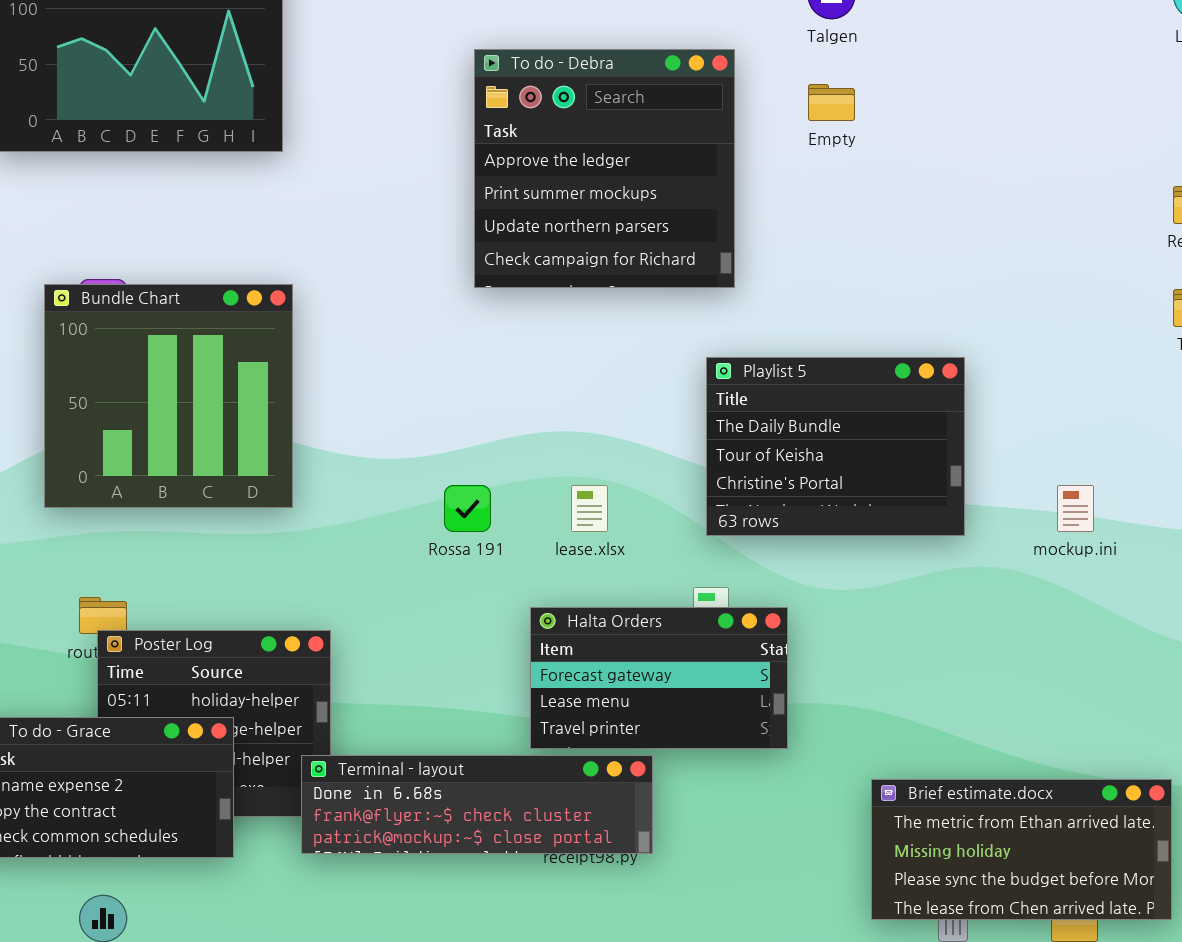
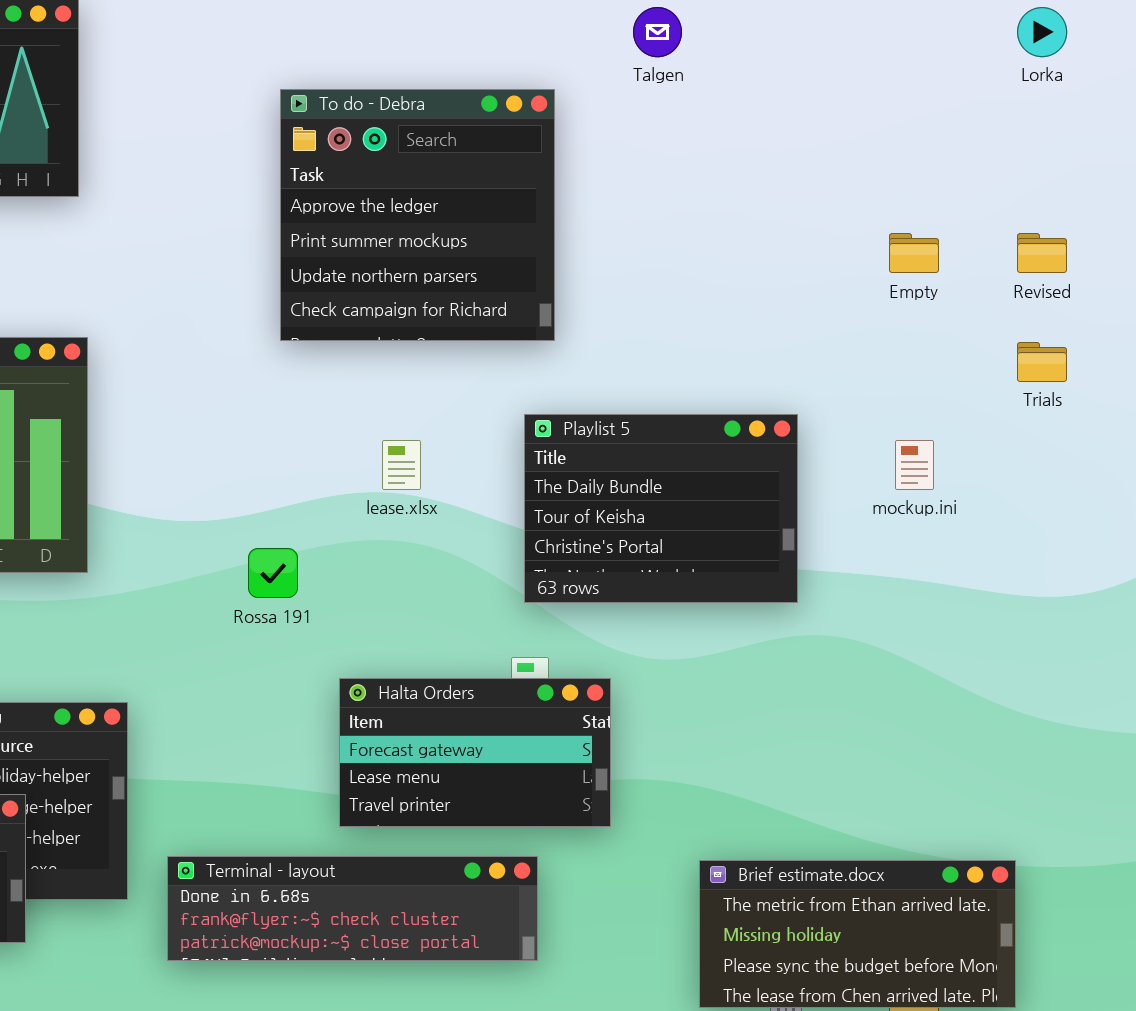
Empty: [808,84,855,121] -> [889,233,939,273], moved
lease.xlsx: [571,485,608,532] -> [382,440,421,490], moved
mockup.ini: [1057,485,1094,532] -> [895,440,934,490], moved
Terminal - layout: [301,755,653,854] -> [167,856,538,961], moved

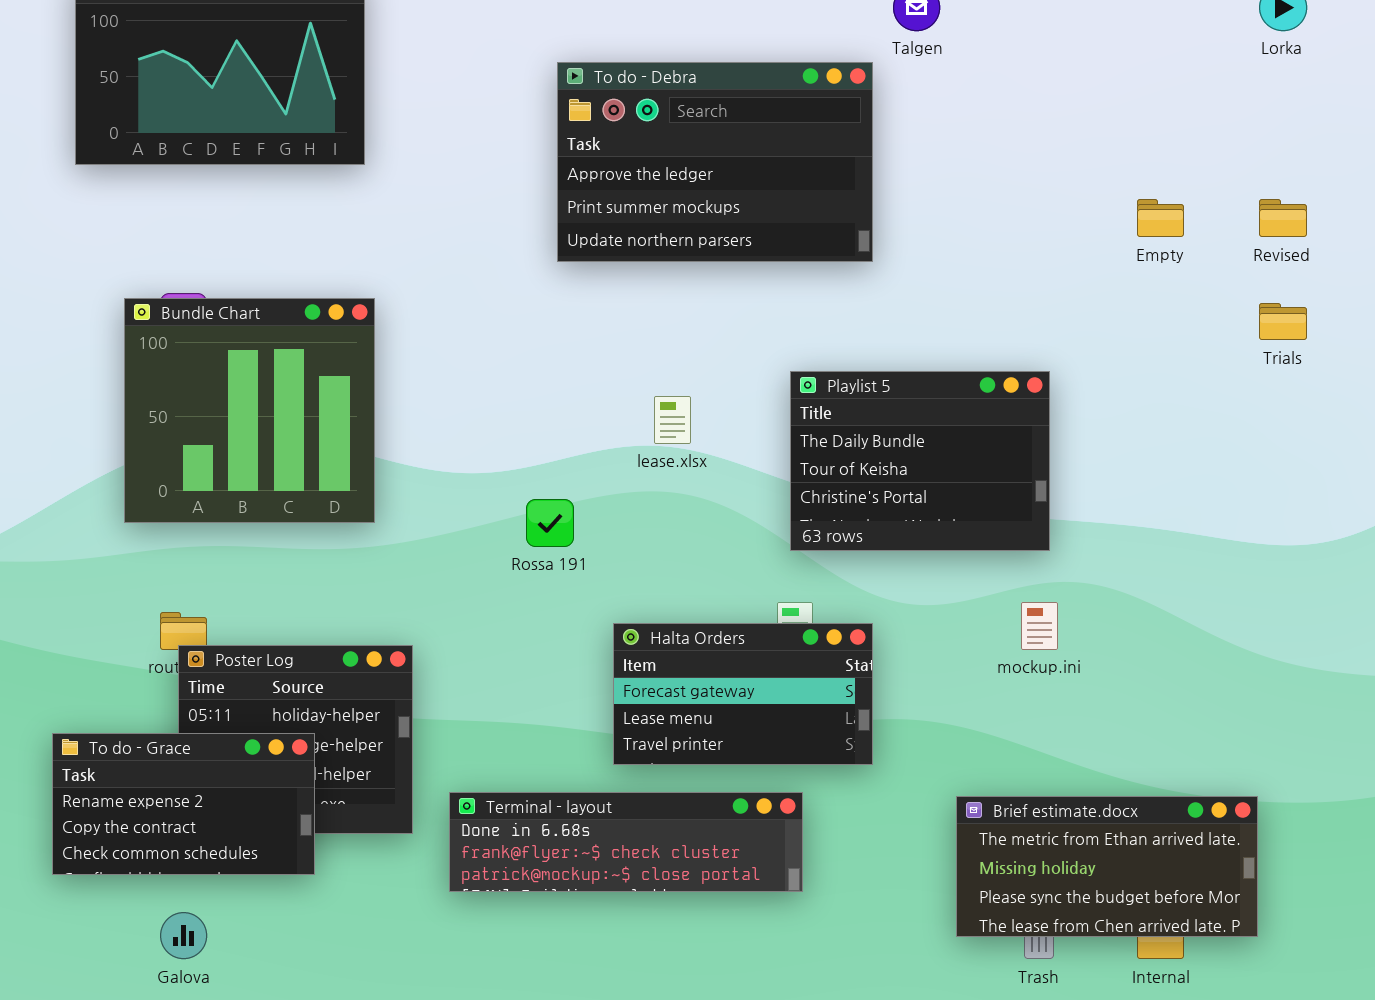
To do - Debra: [280,89,555,341] -> [557,62,873,262], resized
mockup.ini: [895,440,934,490] -> [1021,602,1058,650], moved

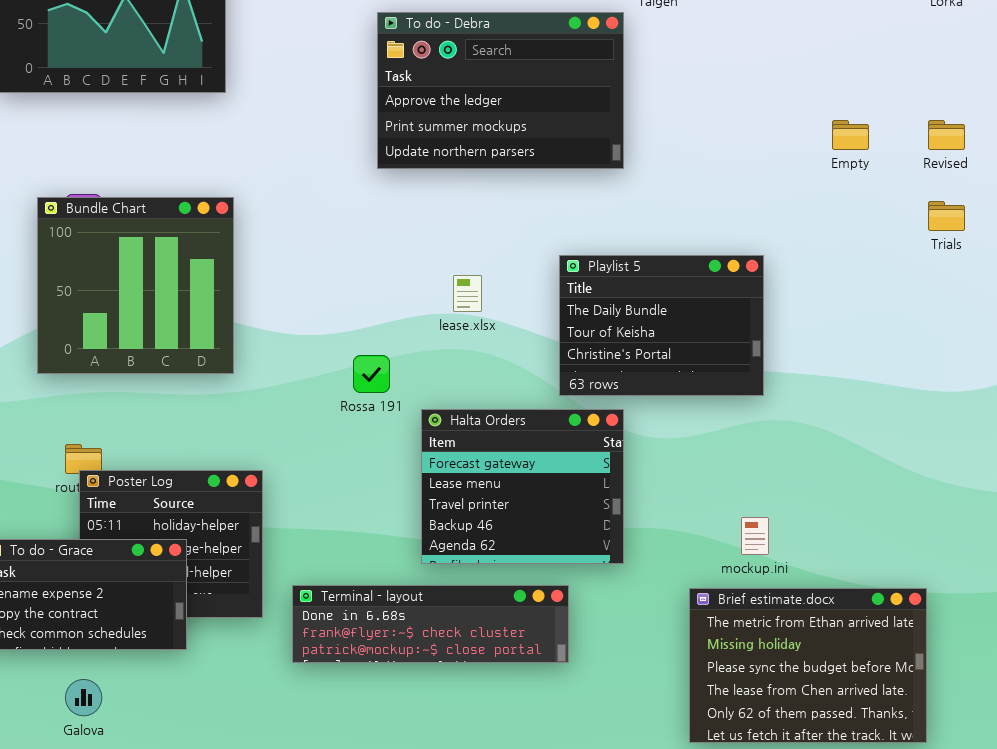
mockup.ini: [1021,602,1058,650] -> [741,517,769,555], moved
Halta Orders: [613,623,873,765] -> [421,409,624,564], resized
Brief estimate.docx: [956,796,1258,937] -> [689,588,927,743], resized

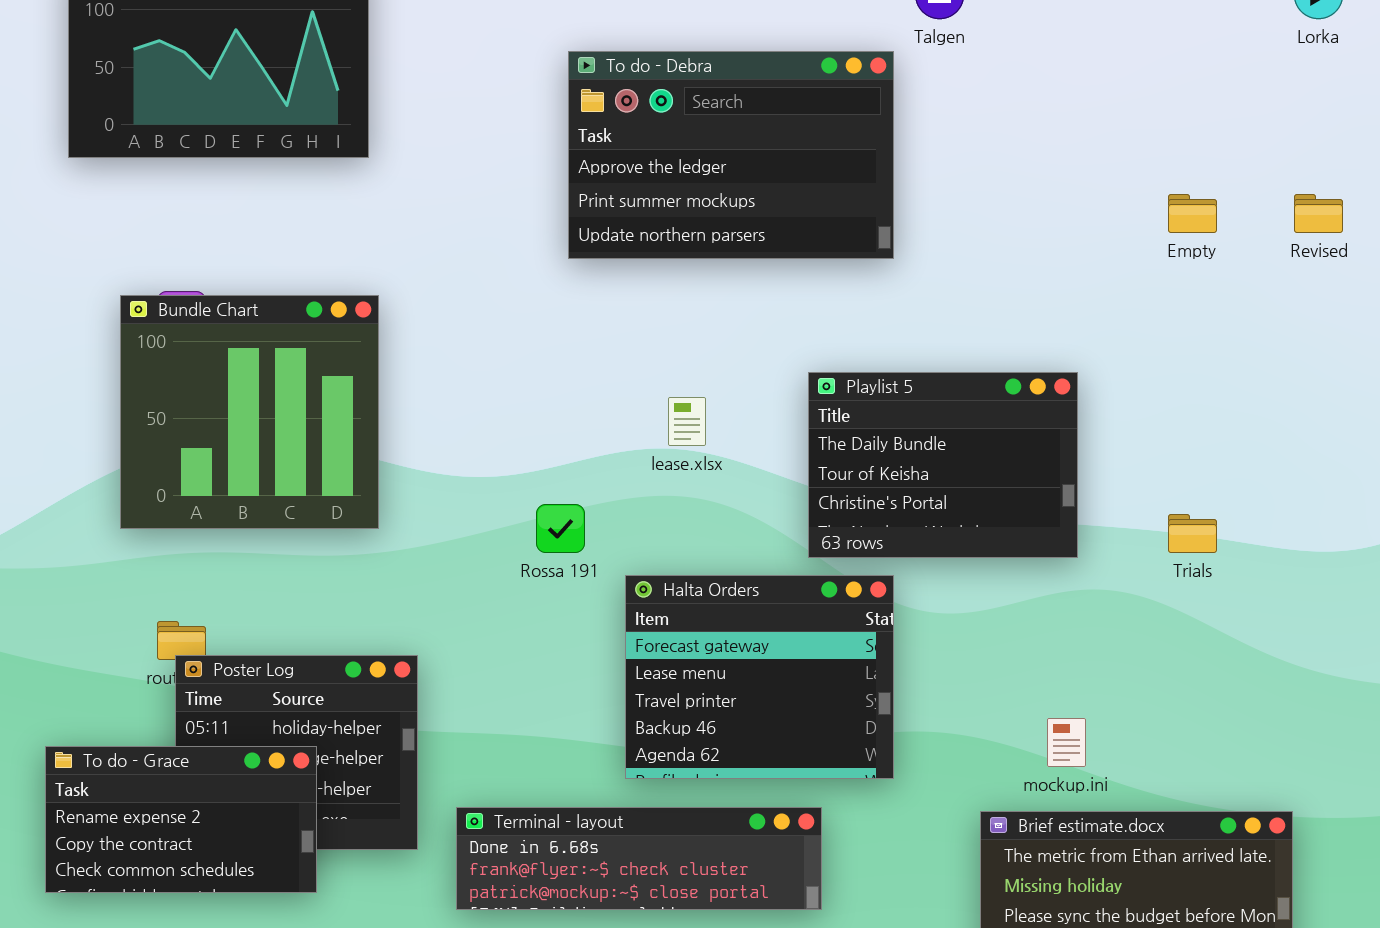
Trials: [928,201,965,231] -> [1168,514,1217,553], moved

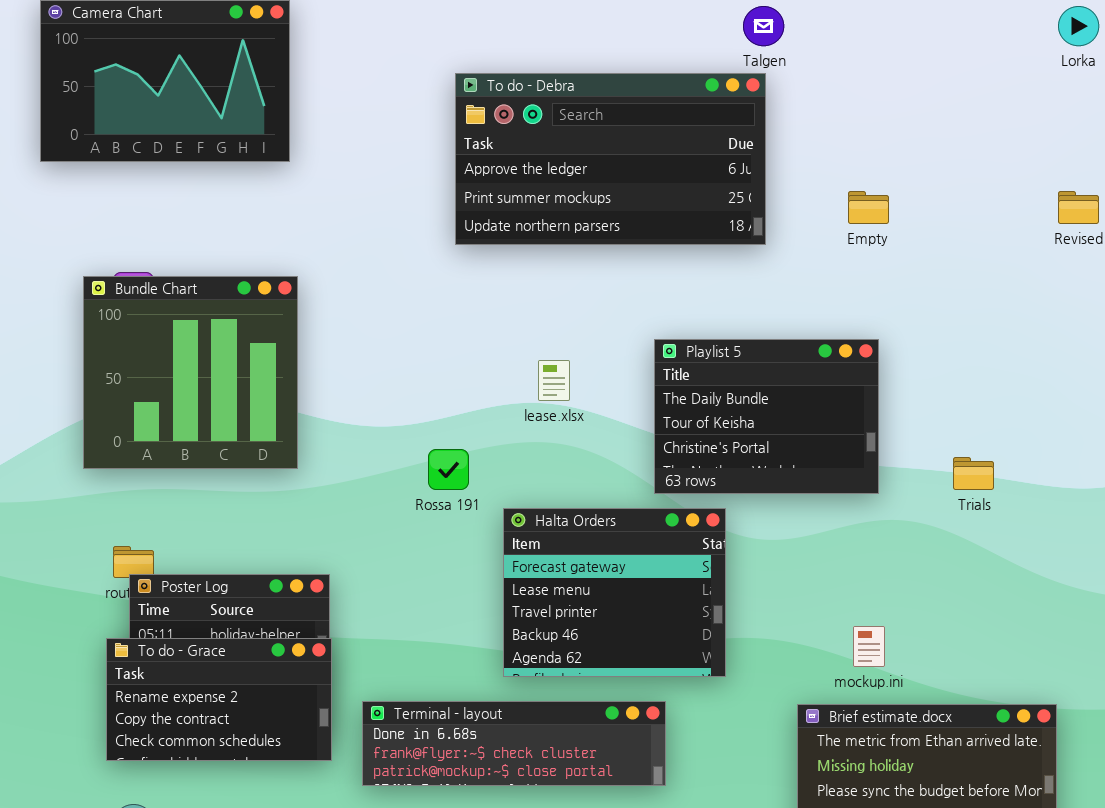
To do - Debra: [568,51,894,259] -> [455,73,766,245], resized
Empty: [1168,194,1217,233] -> [848,191,889,224], moved
To do - Grace: [45,746,317,893] -> [106,638,332,761], moved

